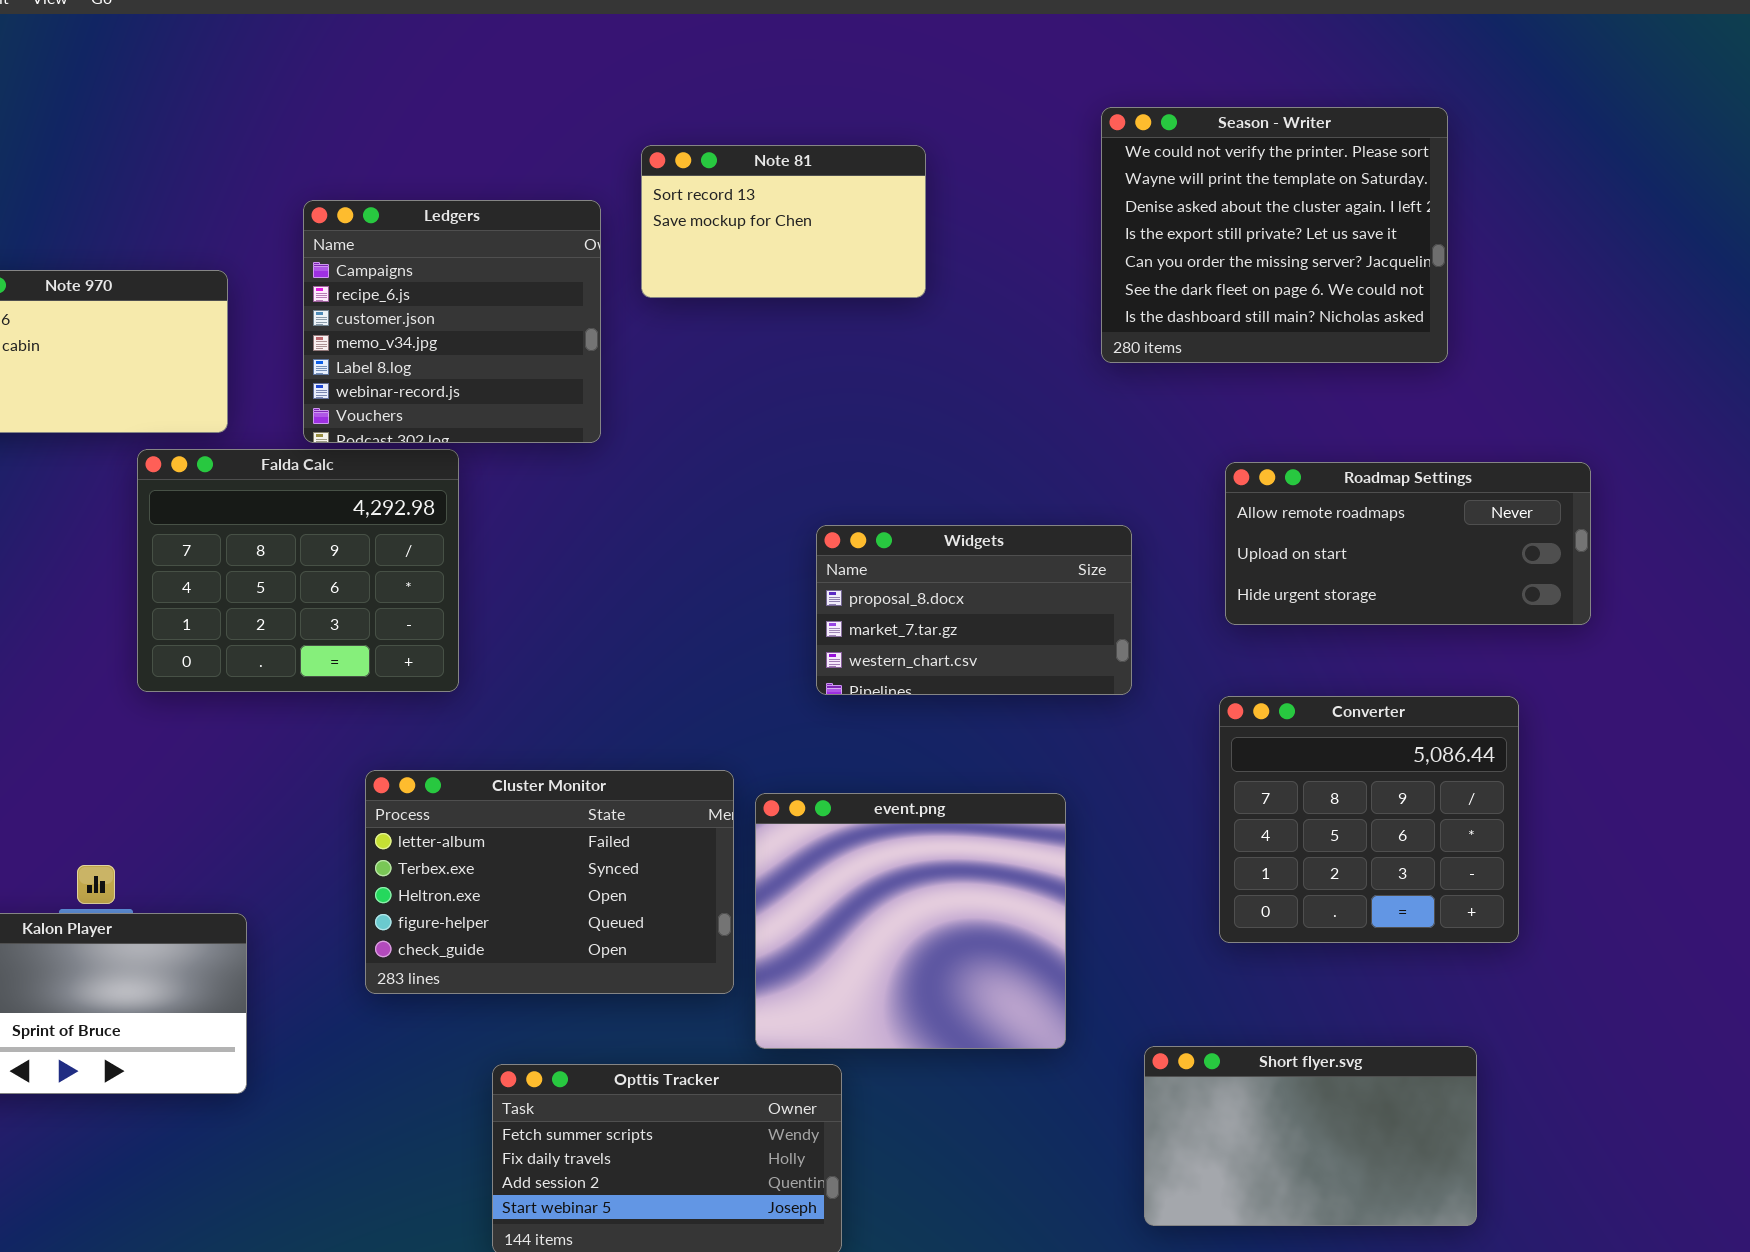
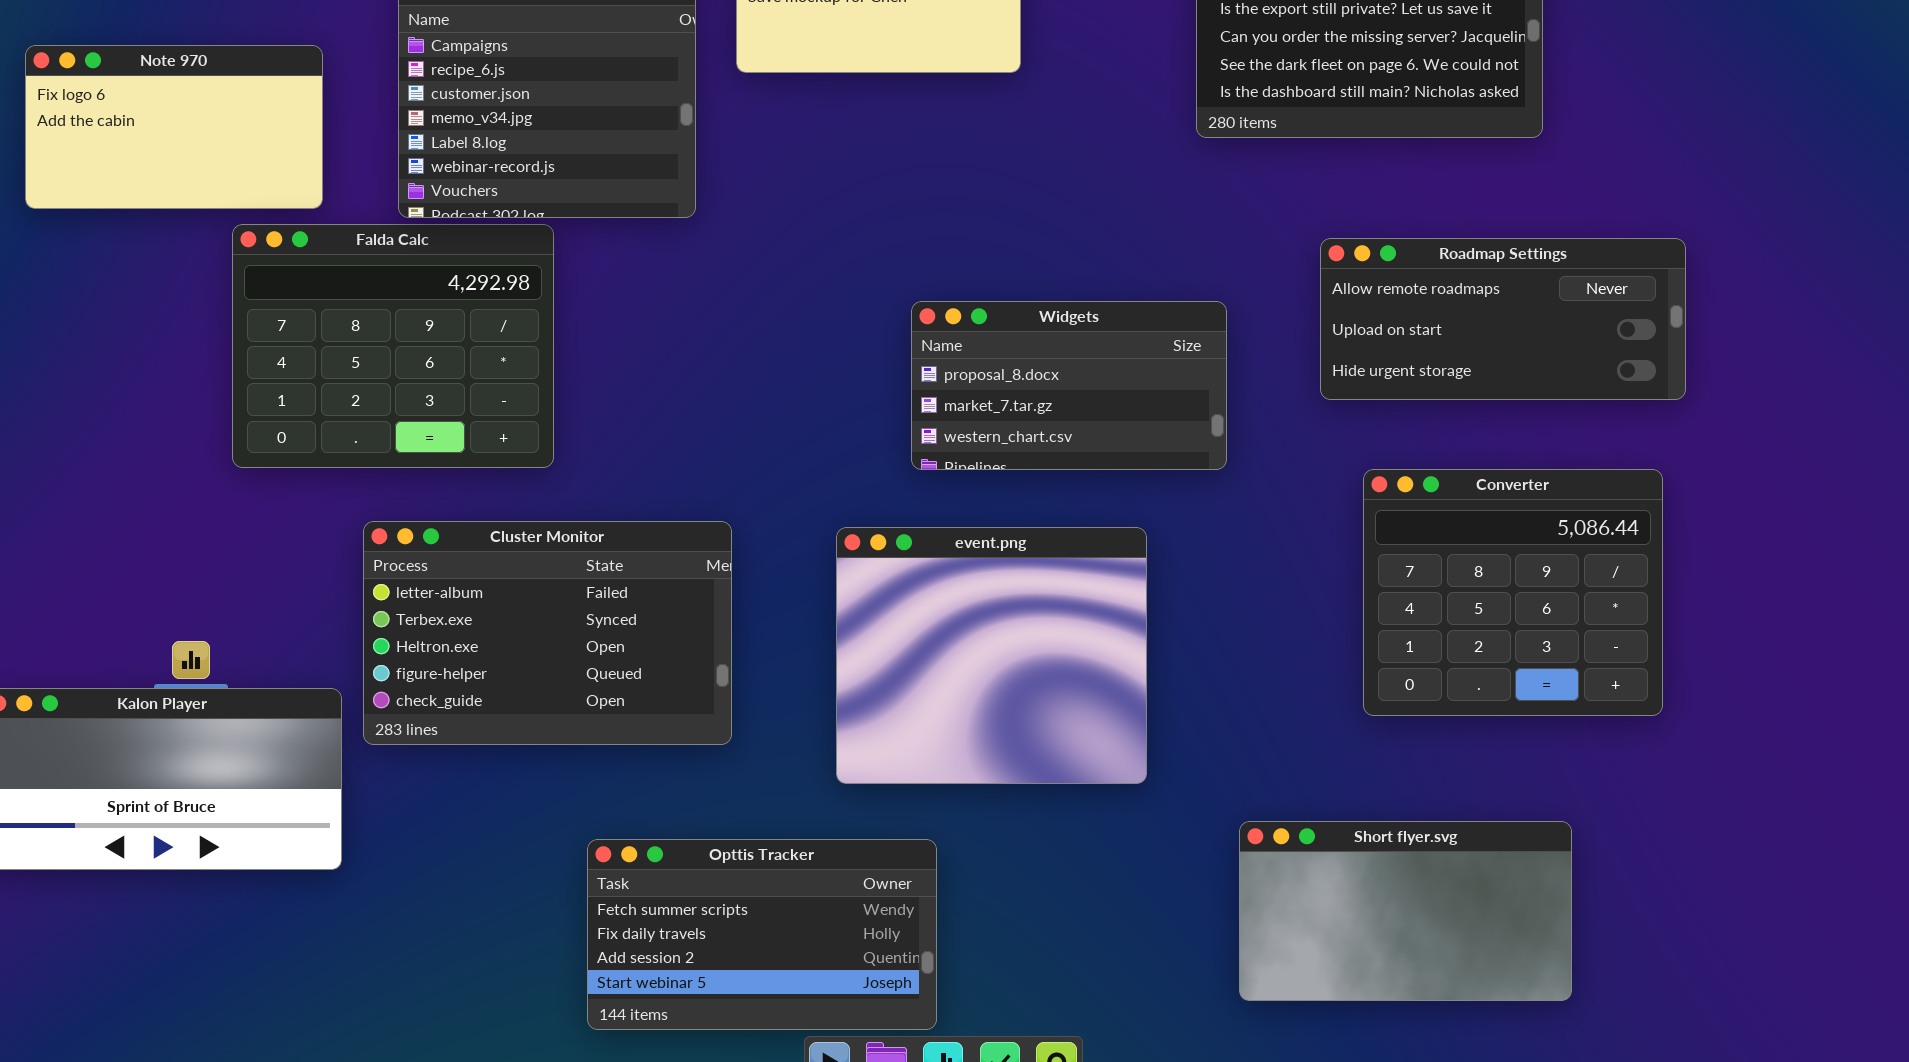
Converter: [1219,696,1519,943] -> [1363,469,1663,716], moved
Cluster Monitor: [365,770,734,994] -> [363,521,732,745], moved
event.png: [755,793,1066,1049] -> [836,527,1147,784], moved

